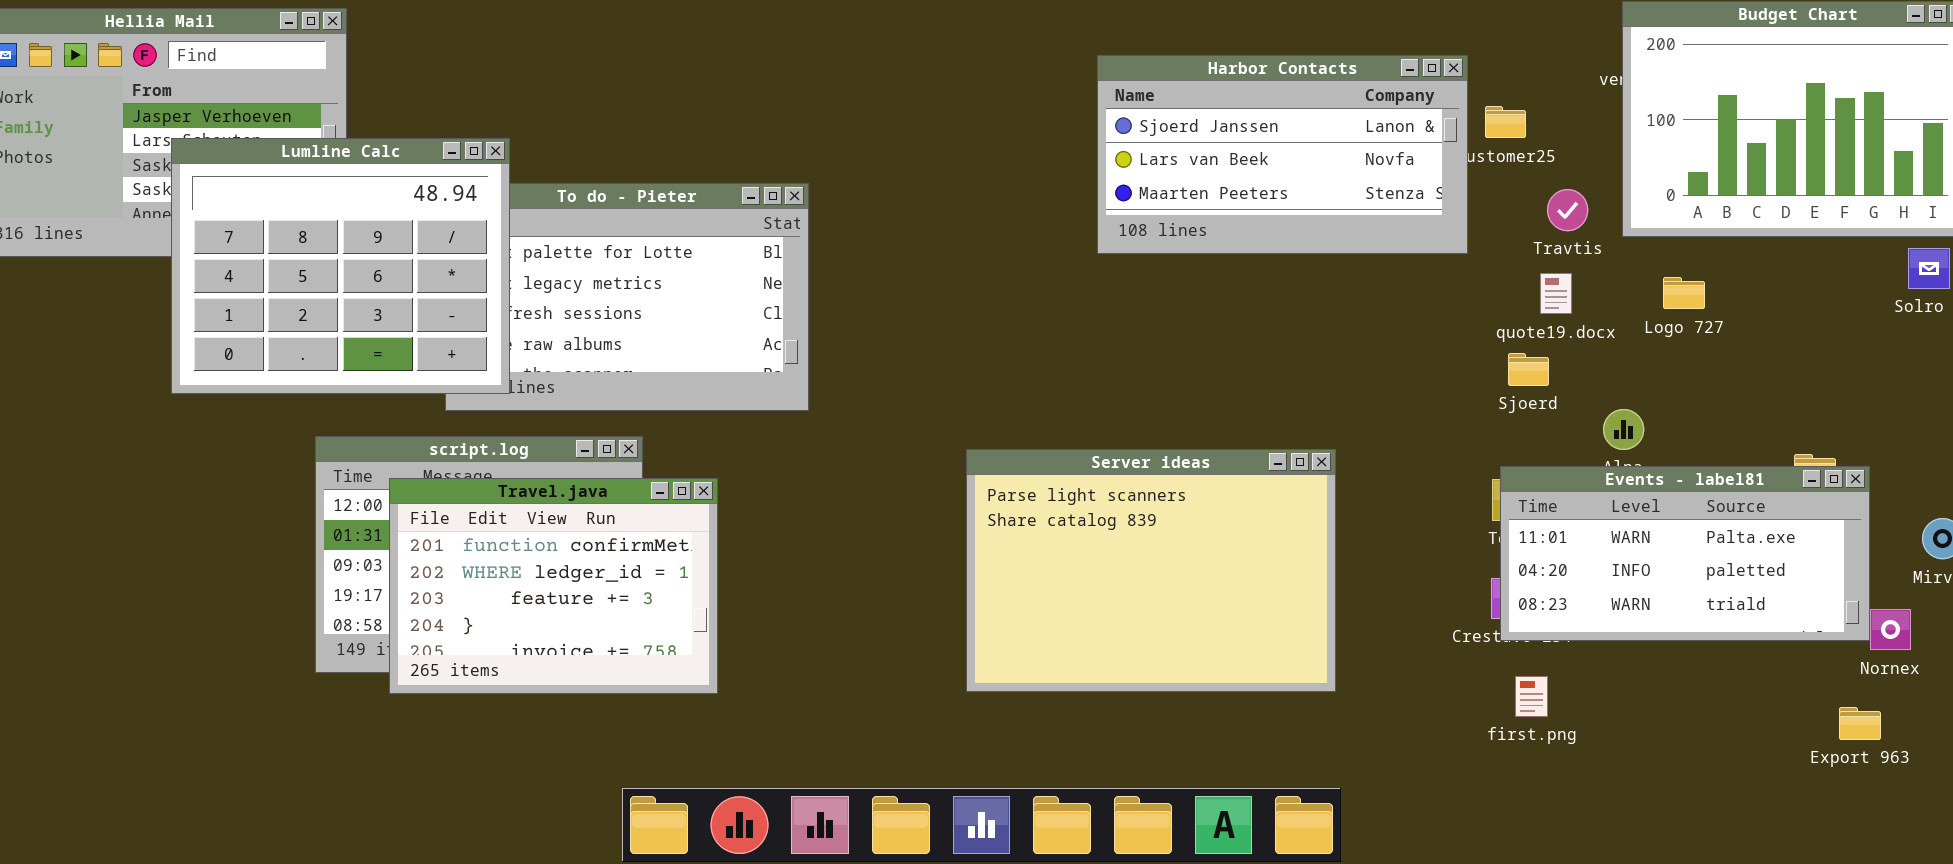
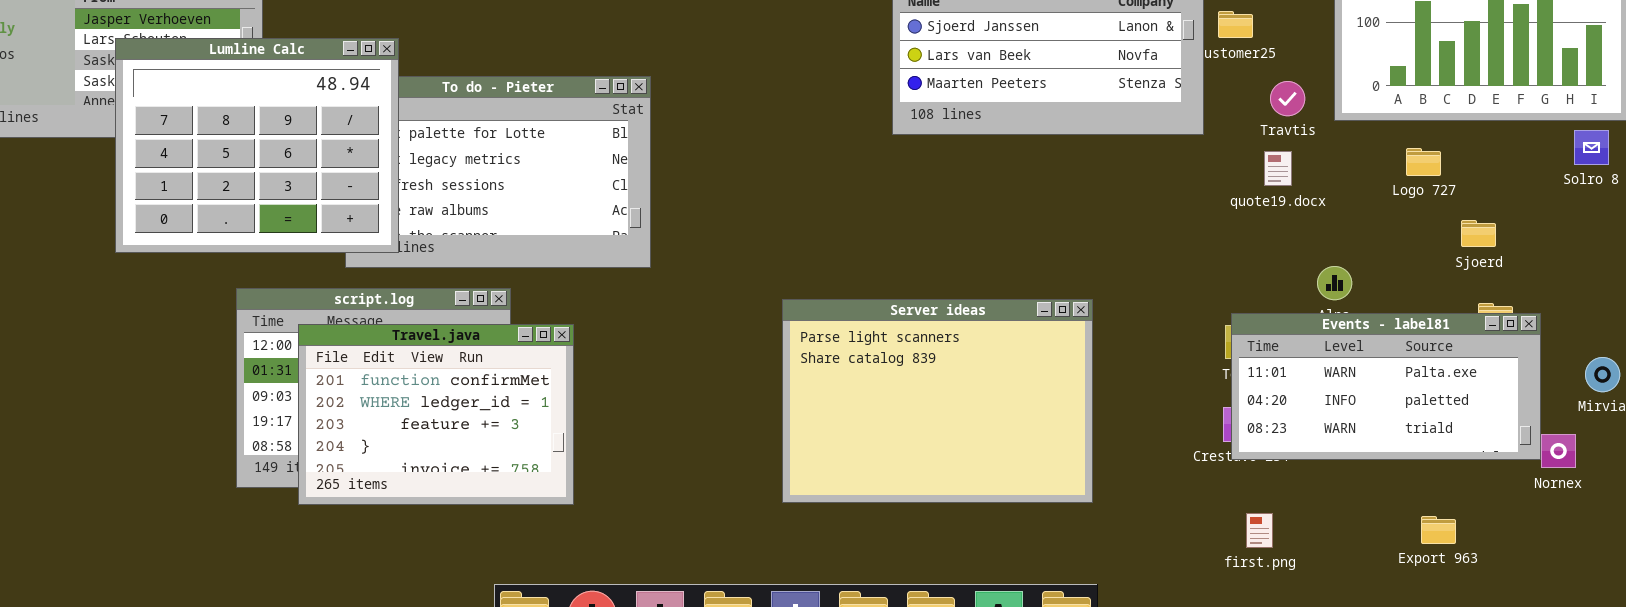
Logo 727: [1663,277,1705,309] -> [1406,148,1441,176], moved
Sjoerd: [1508,353,1549,386] -> [1461,220,1496,247], moved
first.png: [1515,676,1548,717] -> [1246,513,1273,548], moved
Export 963: [1839,707,1881,740] -> [1421,516,1456,544], moved

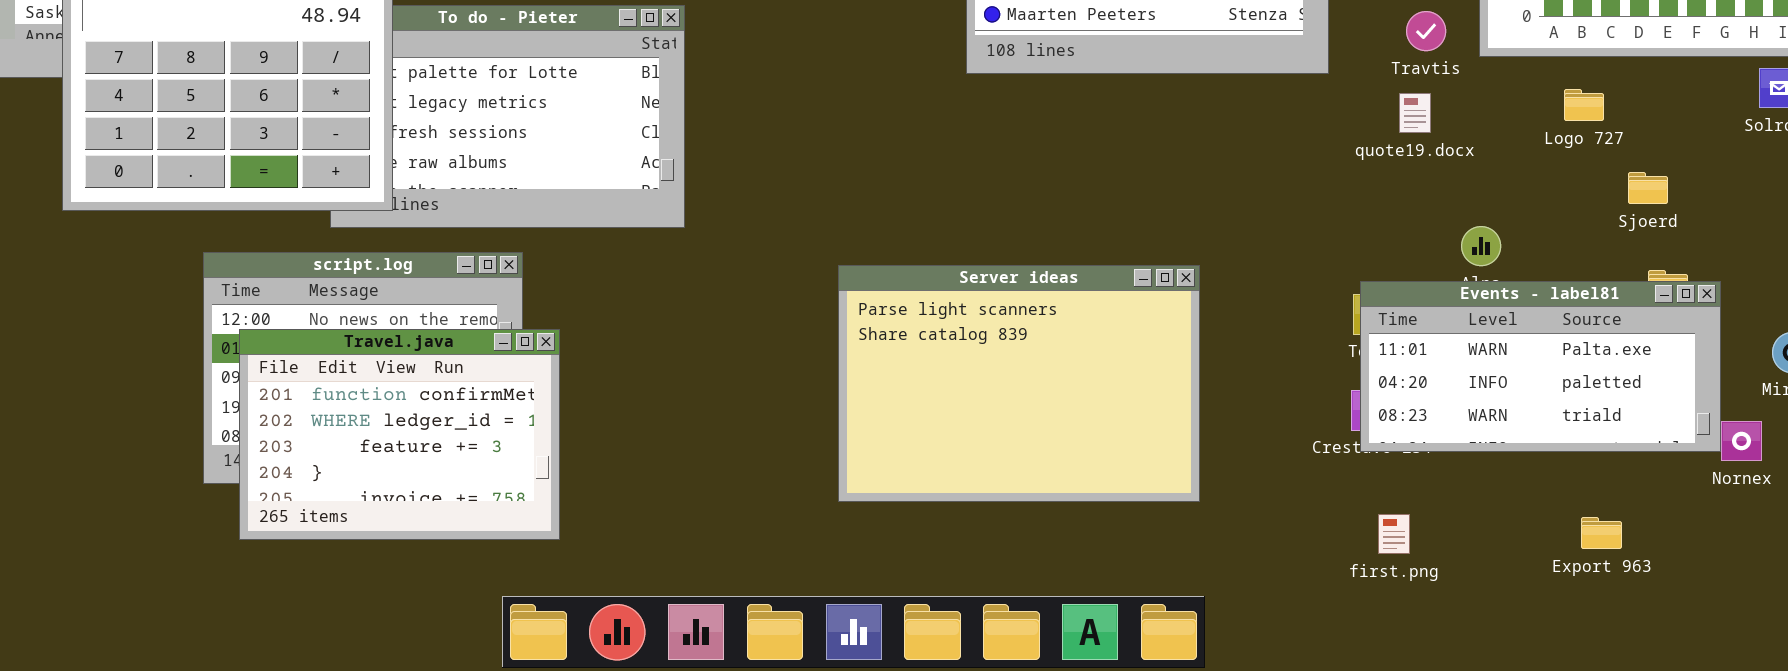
Travel.java: [298,324,574,505] -> [239,329,560,540], moved

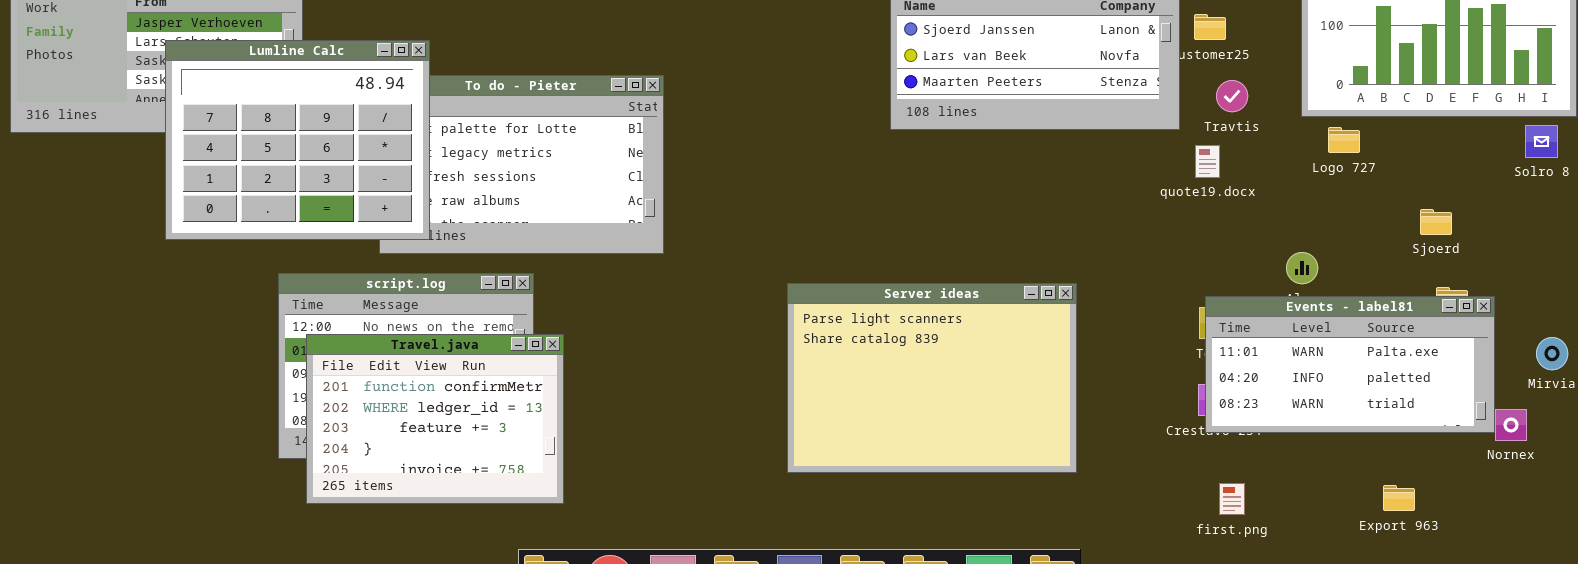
Travtis: [1406,11,1446,51] -> [1216,80,1248,112], moved
Logo 727: [1564,89,1604,121] -> [1328,127,1360,153], moved
quote19.docx: [1399,93,1431,133] -> [1195,145,1220,178], moved

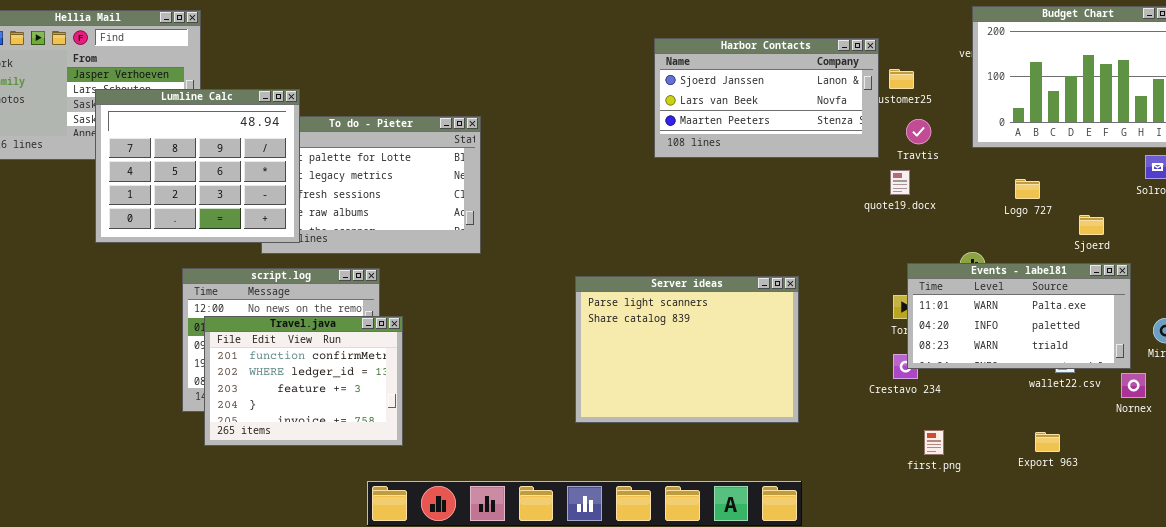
Logo 727: [1328,127,1360,153] -> [1015,179,1040,199], moved
Sjoerd: [1420,209,1452,235] -> [1079,215,1104,235], moved
Events - label81: [1205,296,1495,433] -> [907,263,1131,369], moved
first.png: [1219,483,1245,515] -> [924,430,944,455], moved

